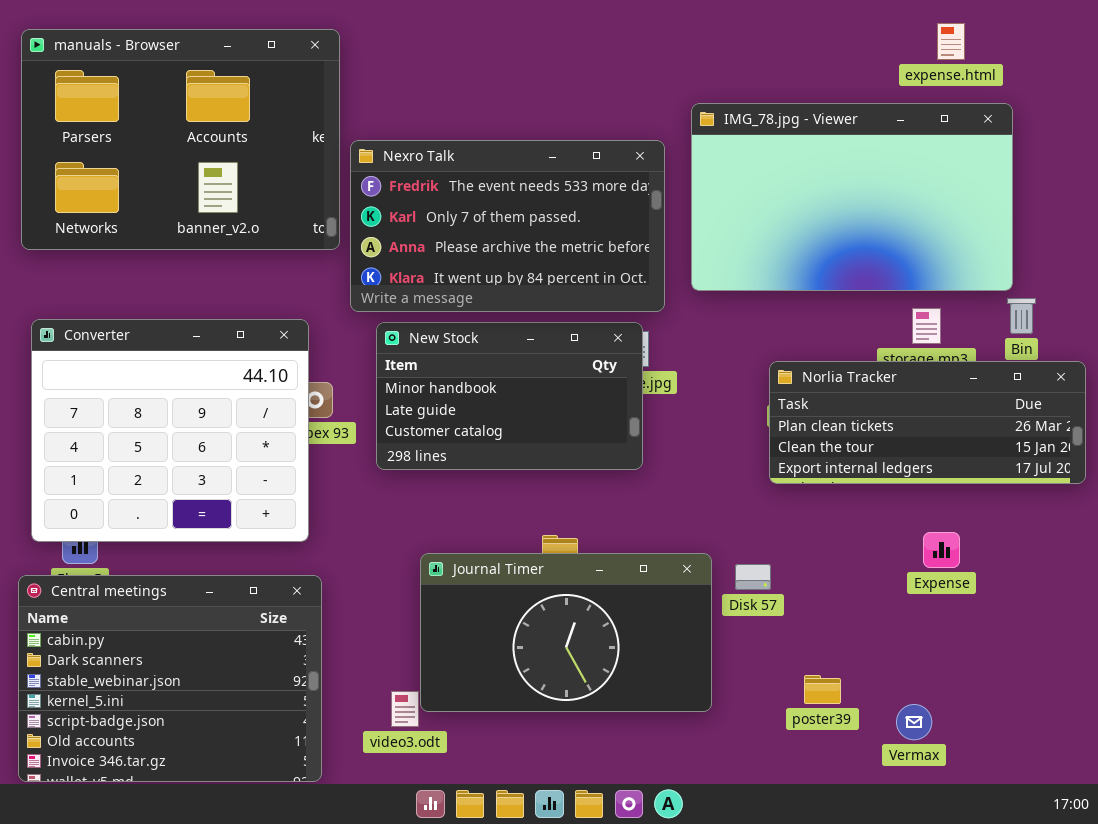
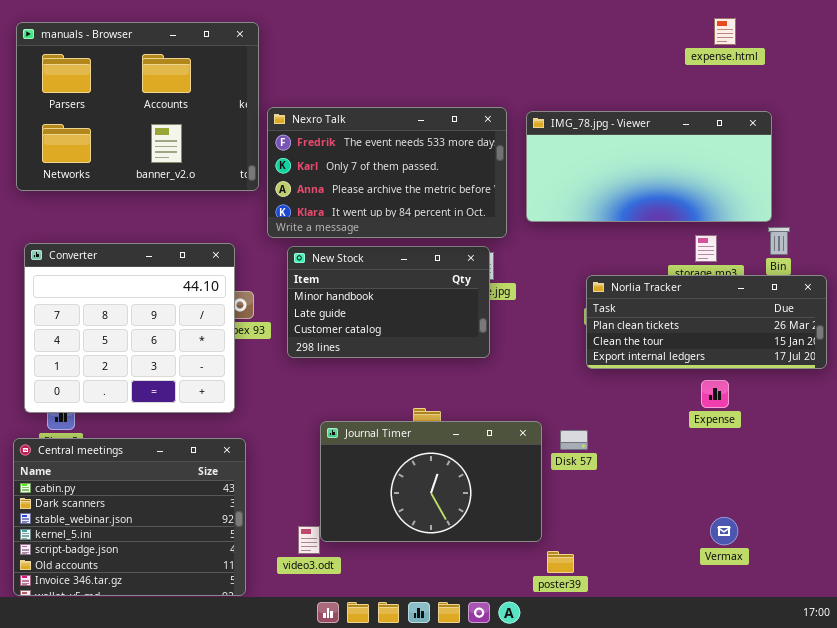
IMG_78.jpg - Viewer: [691,103,1013,291] -> [526,111,772,222], resized
Expense: [923,532,960,568] -> [701,380,729,408], moved
poster39: [804,675,841,704] -> [547,551,574,573], moved
Vermax: [896,704,932,740] -> [710,517,738,545], moved

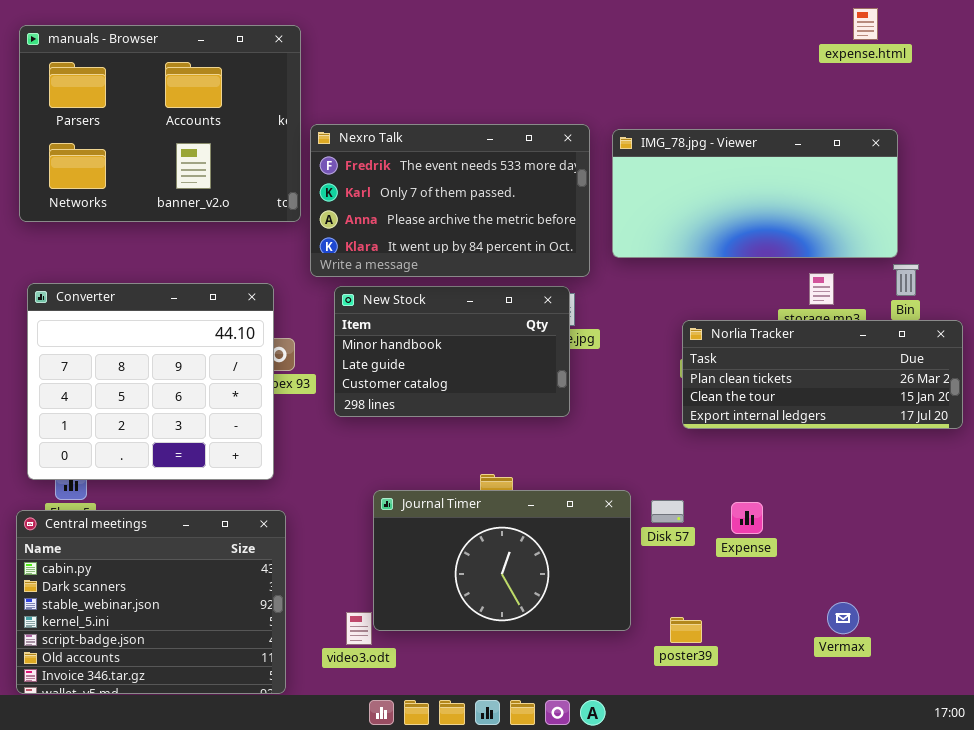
expense.html: [714,18,736,45] -> [853,8,878,40], moved
Expense: [701,380,729,408] -> [731,502,763,534], moved
poster39: [547,551,574,573] -> [670,617,702,643], moved

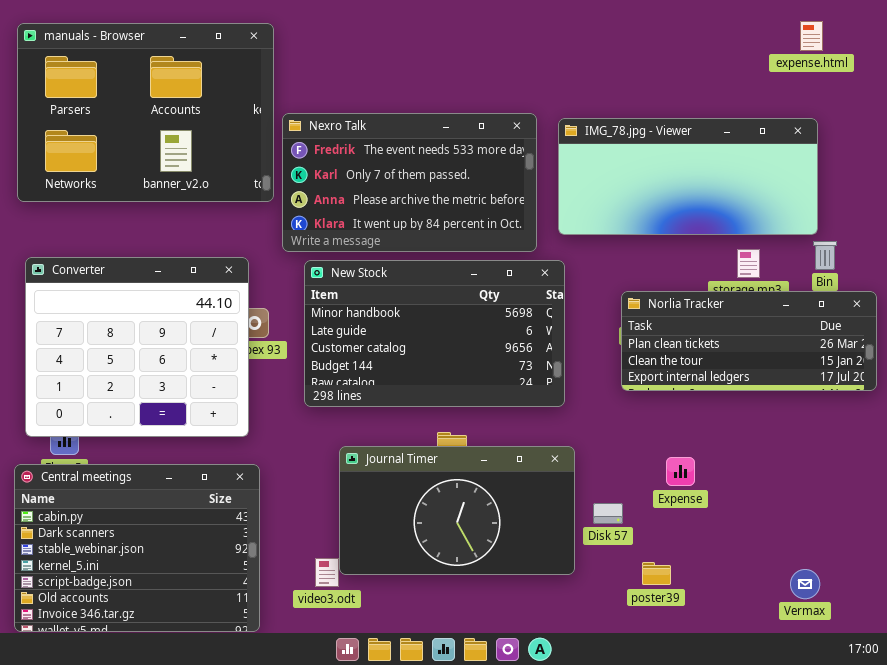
expense.html: [853,8,878,40] -> [800,21,823,51], moved
New Stock: [334,286,570,417] -> [304,260,565,407], resized
Disk 57: [651,500,684,523] -> [593,503,623,524], moved
Vermax: [827,602,859,634] -> [790,569,820,599], moved
poster39: [670,617,702,643] -> [642,562,671,585], moved

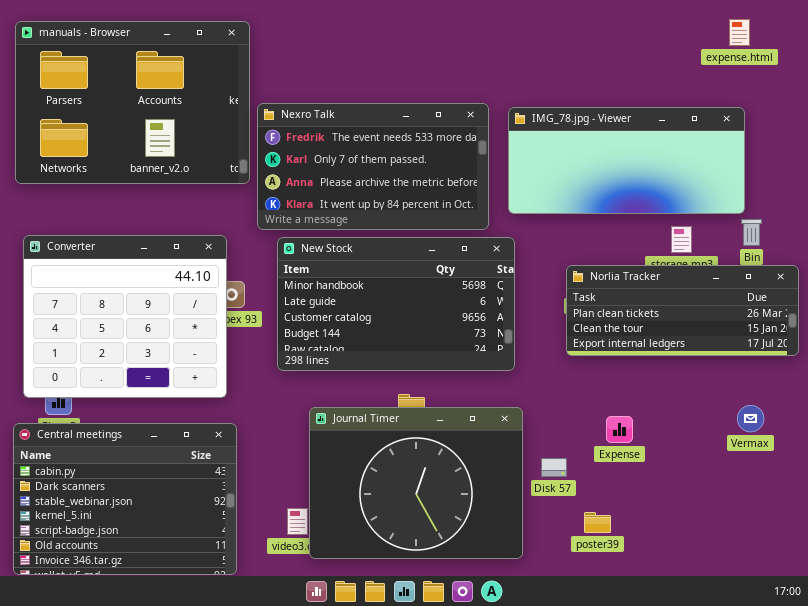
Journal Timer: [339,446,575,575] -> [309,407,523,559], resized
Vermax: [790,569,820,599] -> [737,405,764,432], moved

